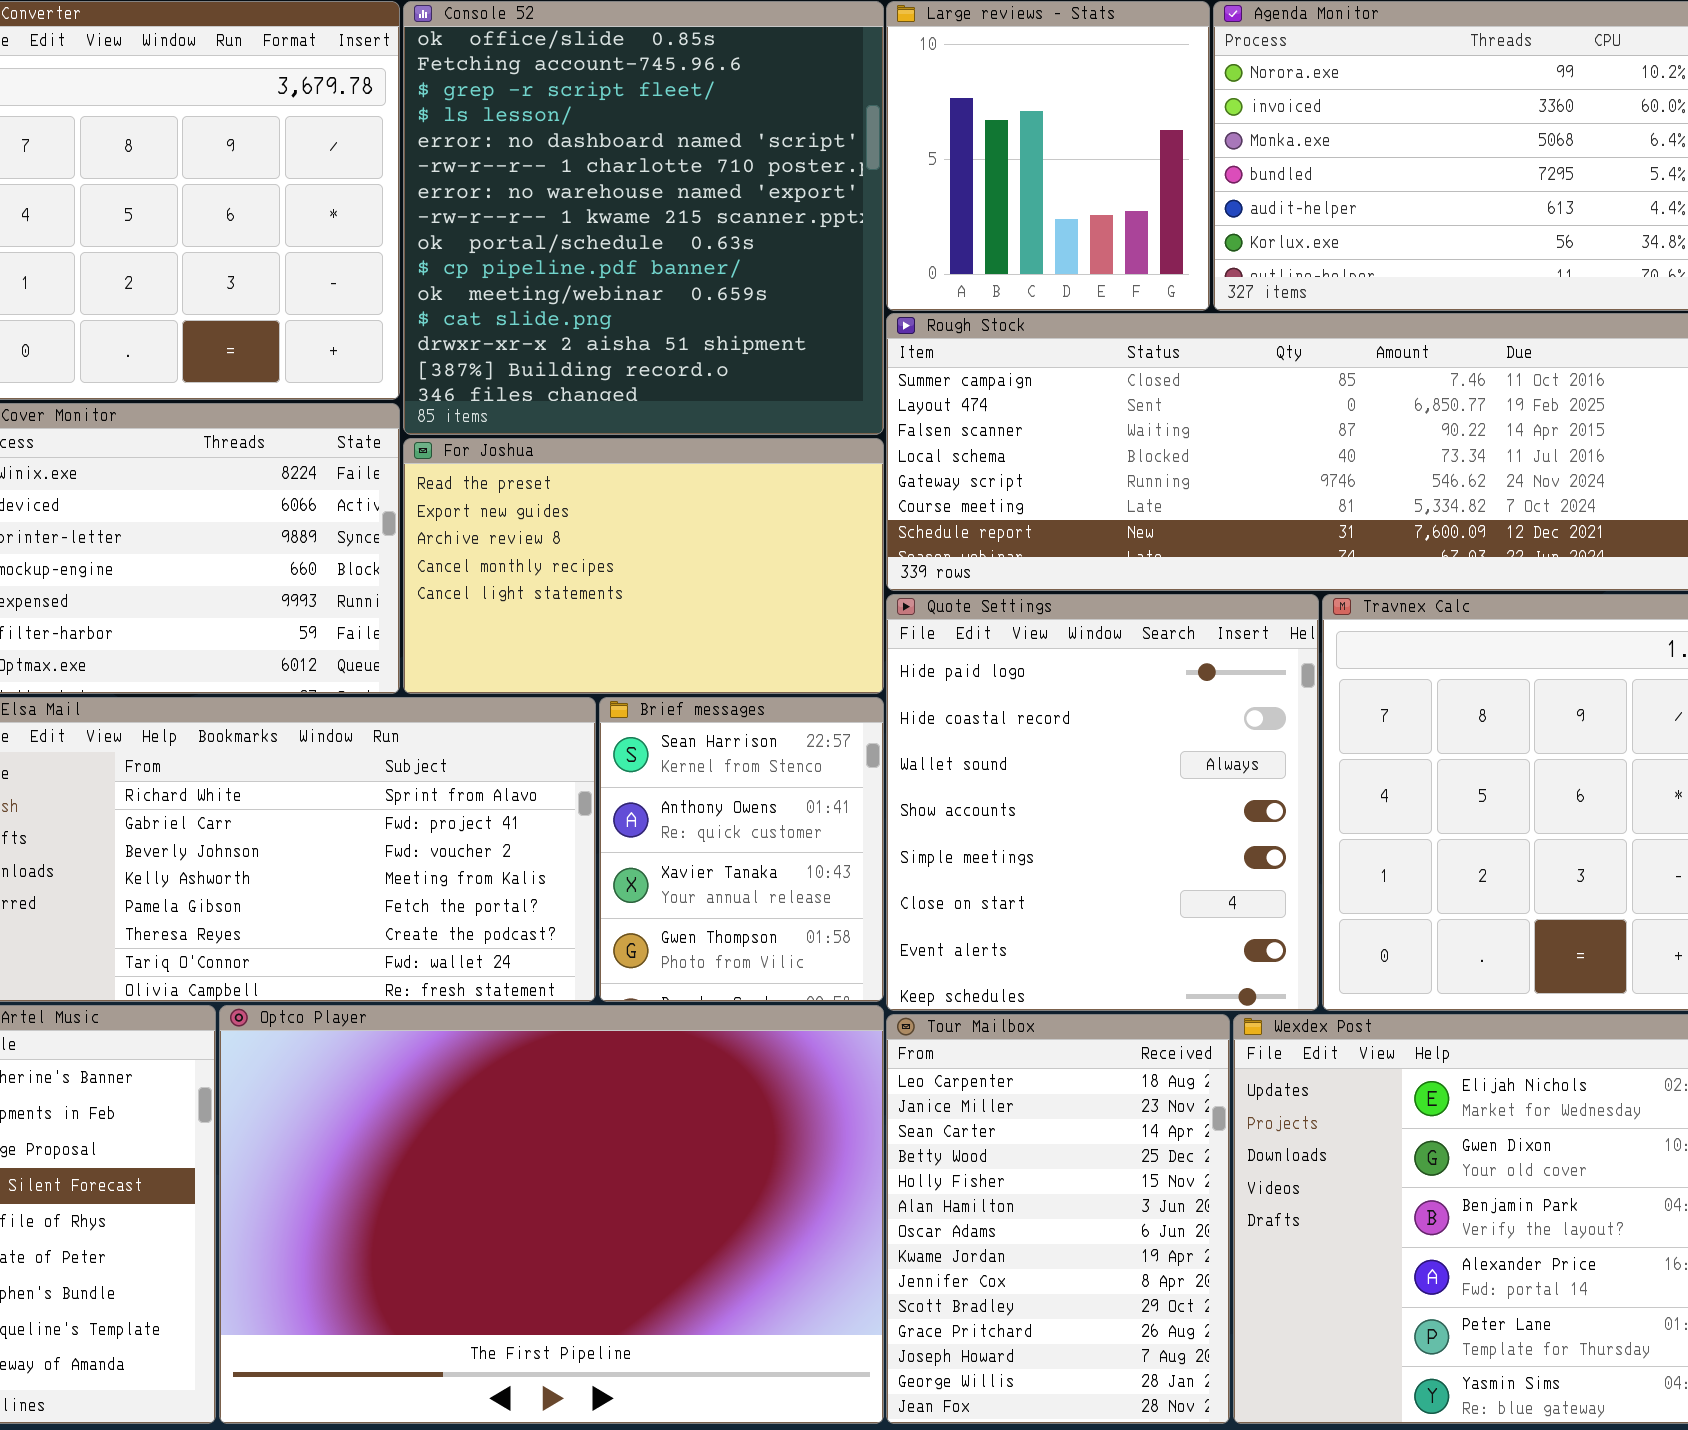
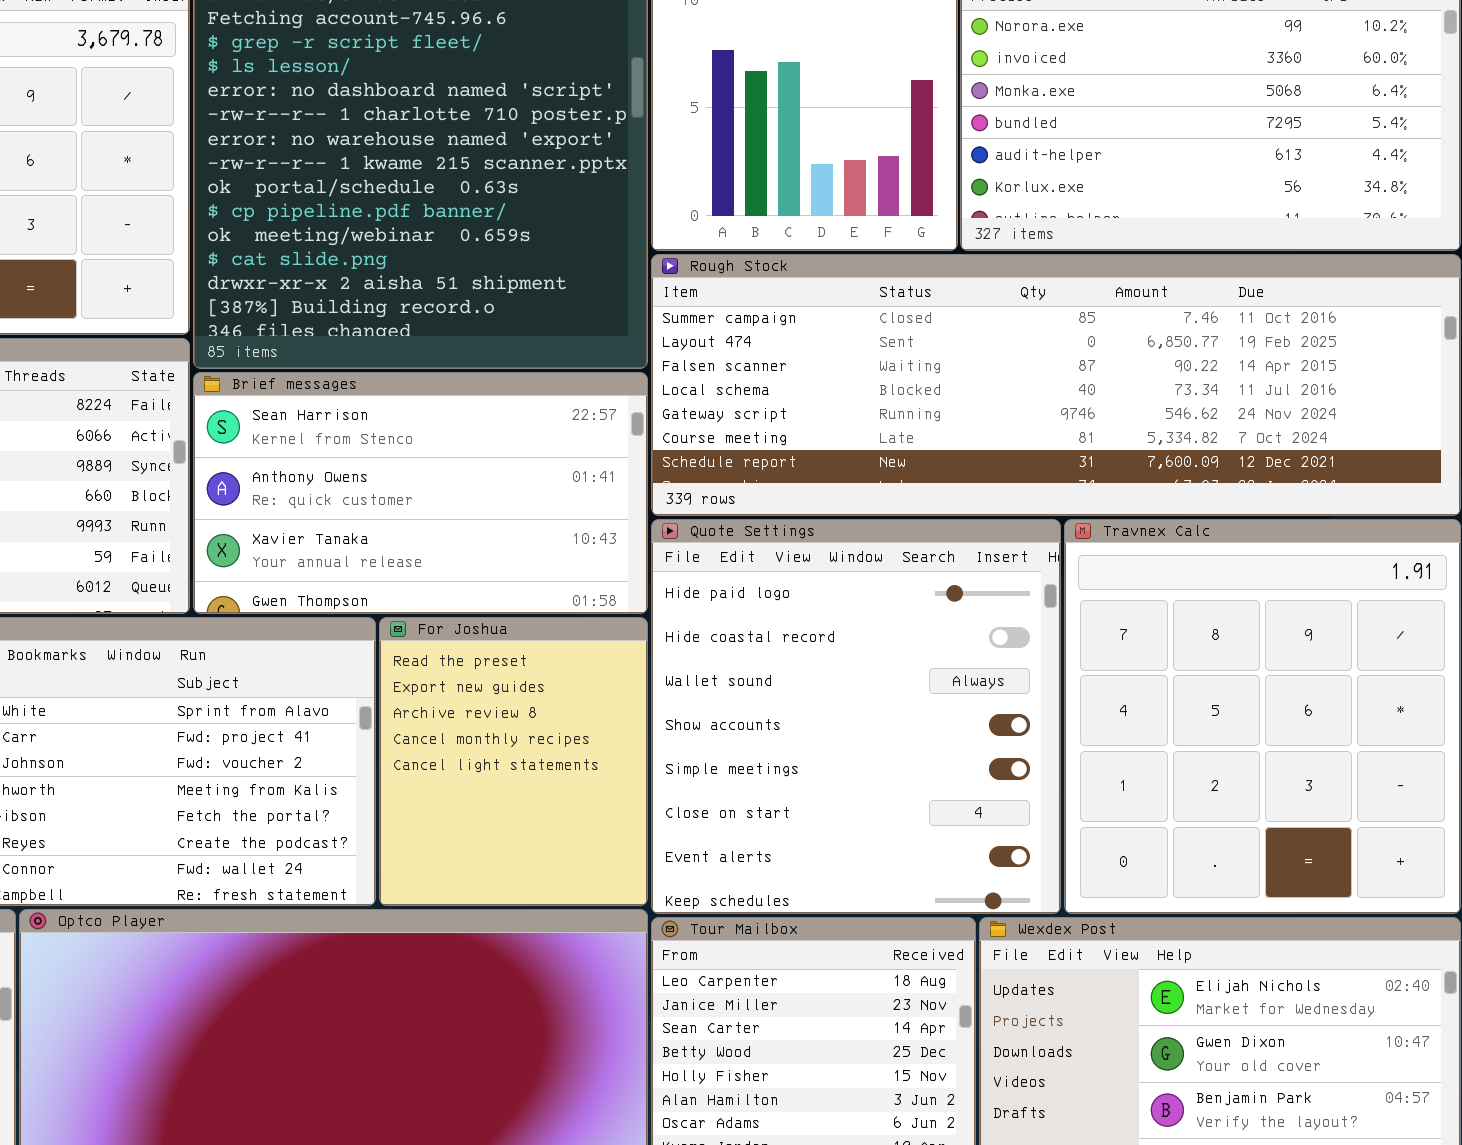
For Joshua: [403,438,884,694] -> [379,617,648,906], moved, resized
Brief messages: [599,697,884,1002] -> [193,372,648,614], moved, resized

